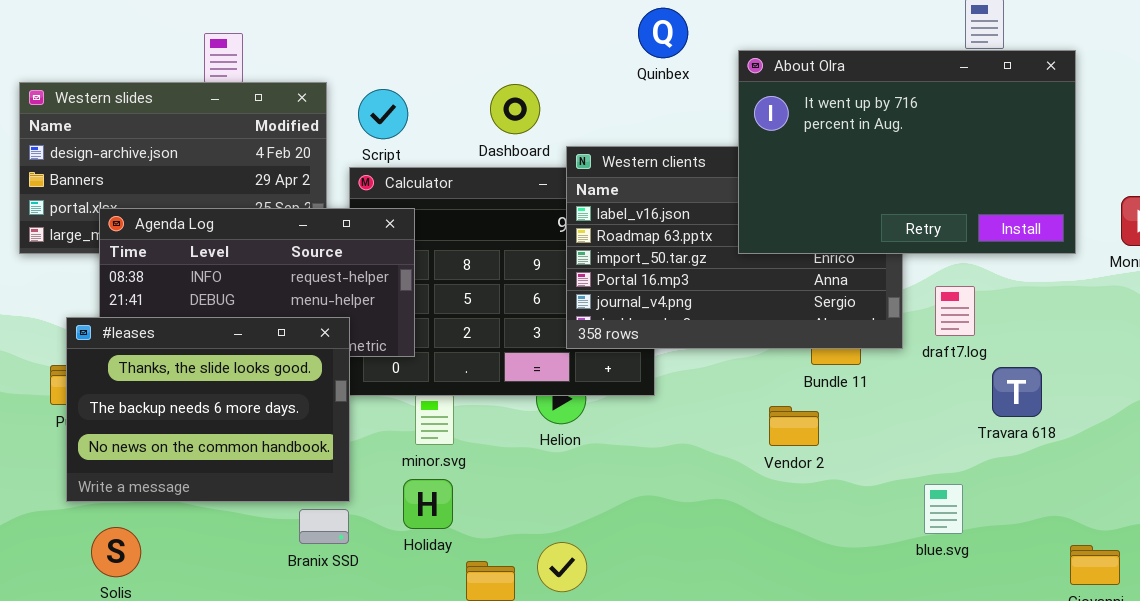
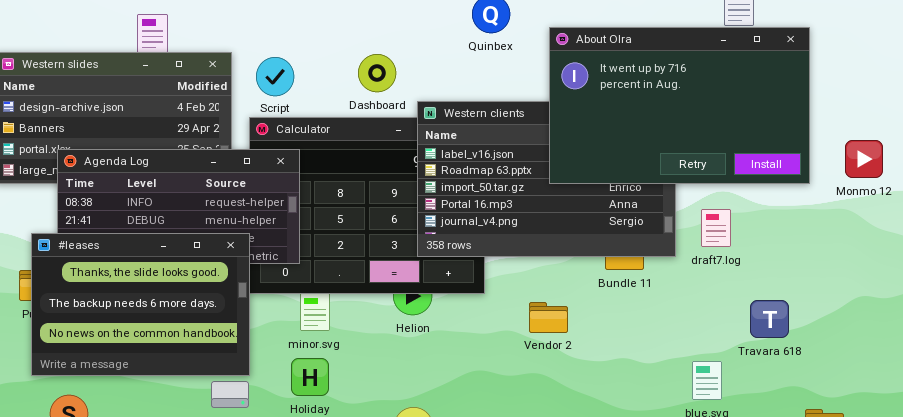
Travara 618: [992,367,1042,417] -> [750,300,789,338], moved
Vendor 2: [769,406,819,446] -> [529,302,568,333], moved

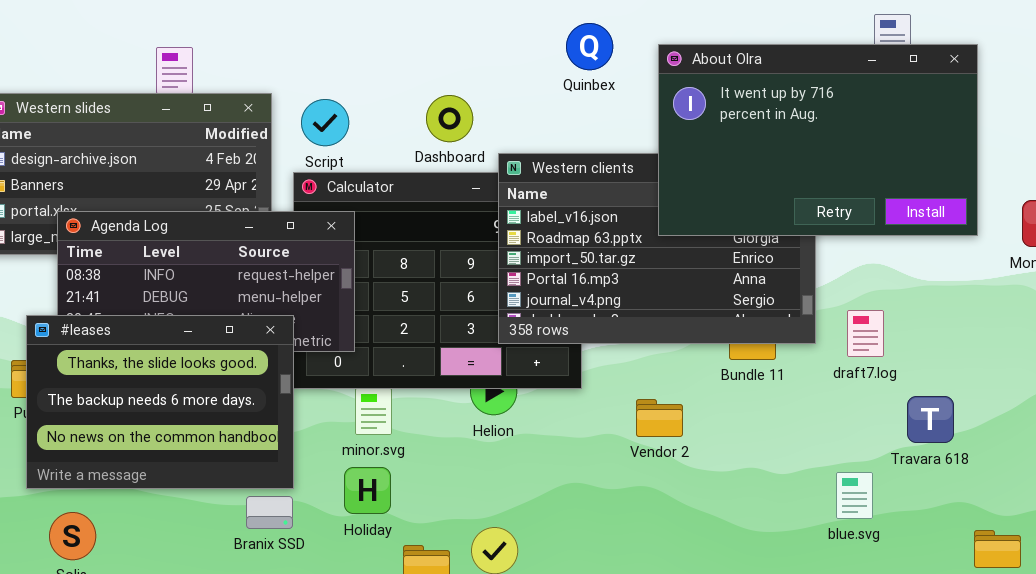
About Olra: [549,27,810,184] -> [658,44,978,236], moved
draft7.log: [701,209,731,247] -> [847,310,884,357], moved

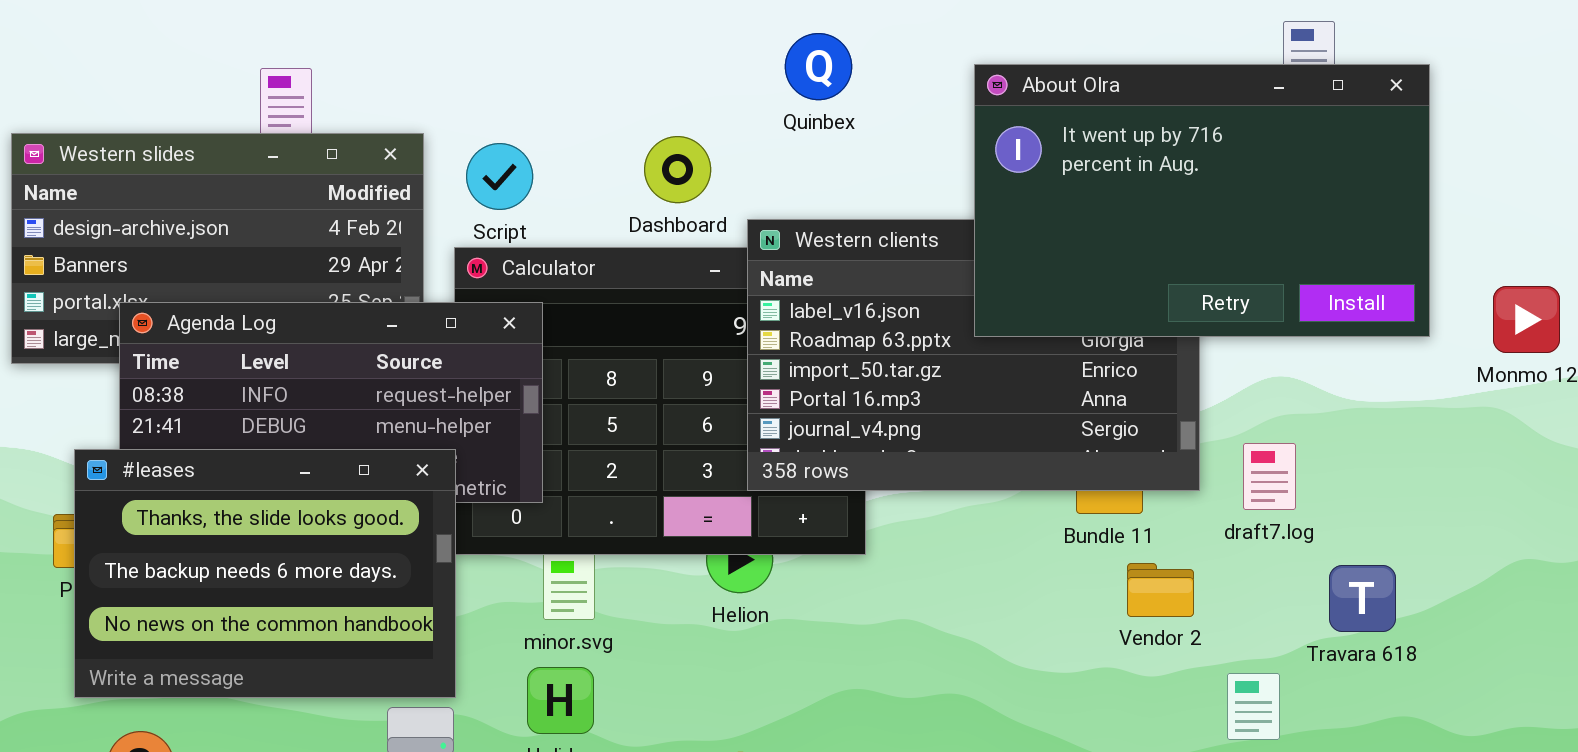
Quinbex: [566,23,613,70] -> [785,33,852,100], moved
Vendor 2: [636,399,683,437] -> [1127,563,1194,617], moved

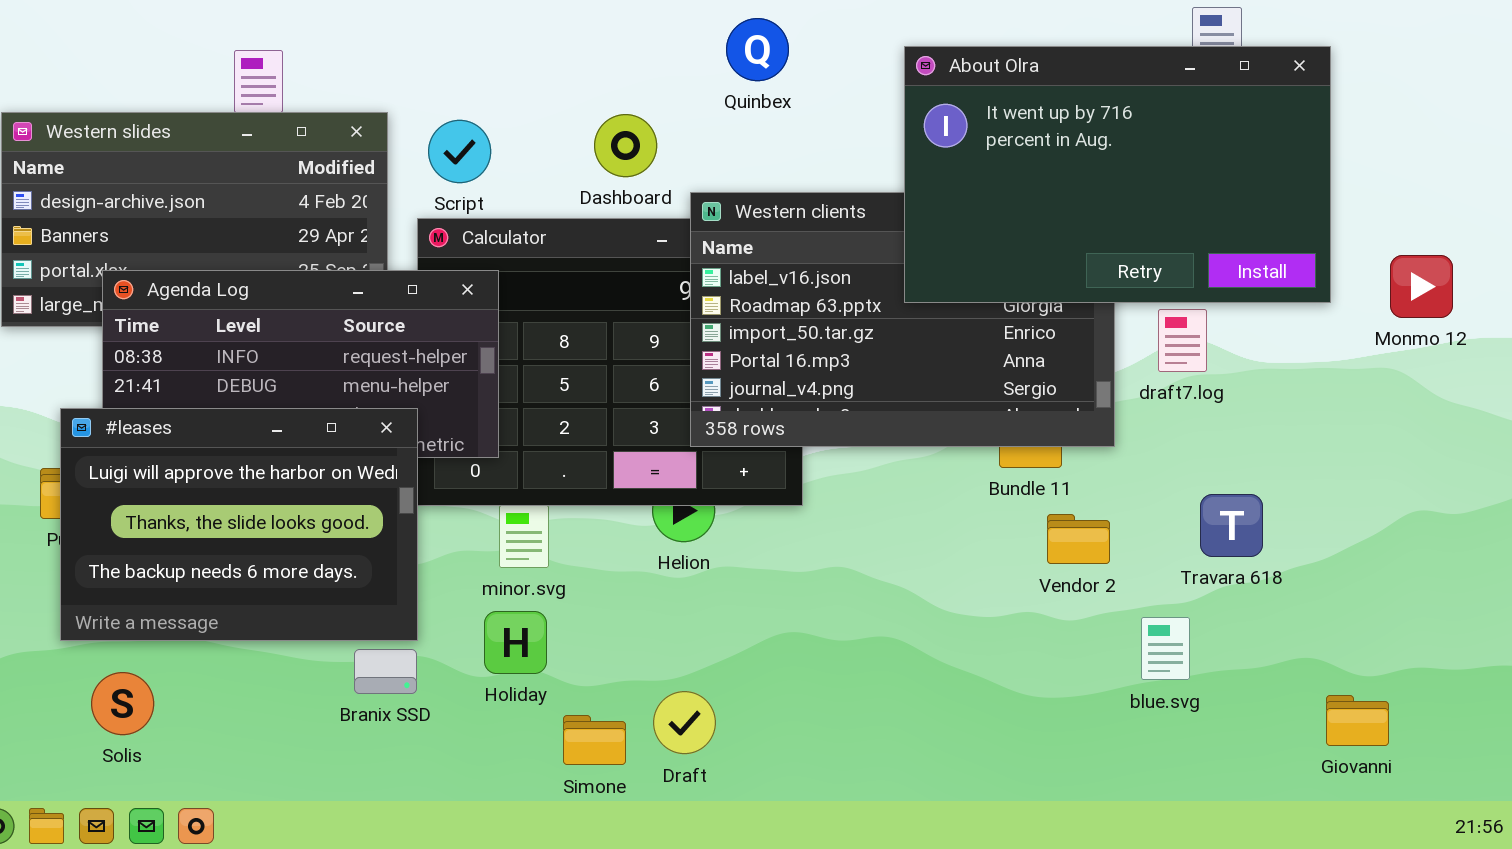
draft7.log: [1243,443,1296,510] -> [1158,309,1207,372], moved
#leases: [74,449,456,698] -> [60,408,418,641], scrolled up 1 row
Travara 618: [1329,565,1396,632] -> [1200,494,1263,557], moved

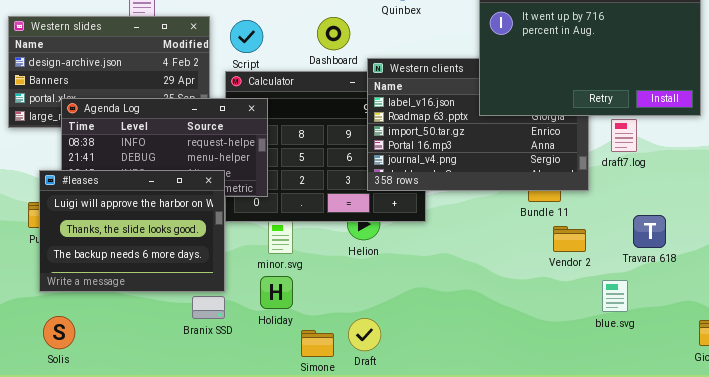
Solis: [91,672,154,735] -> [43,316,75,349], moved

